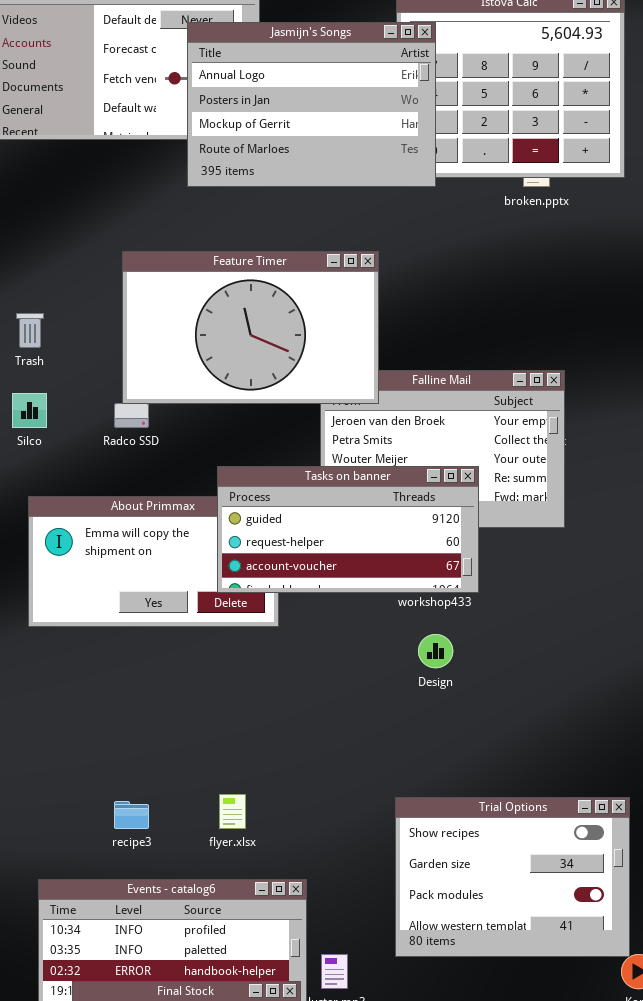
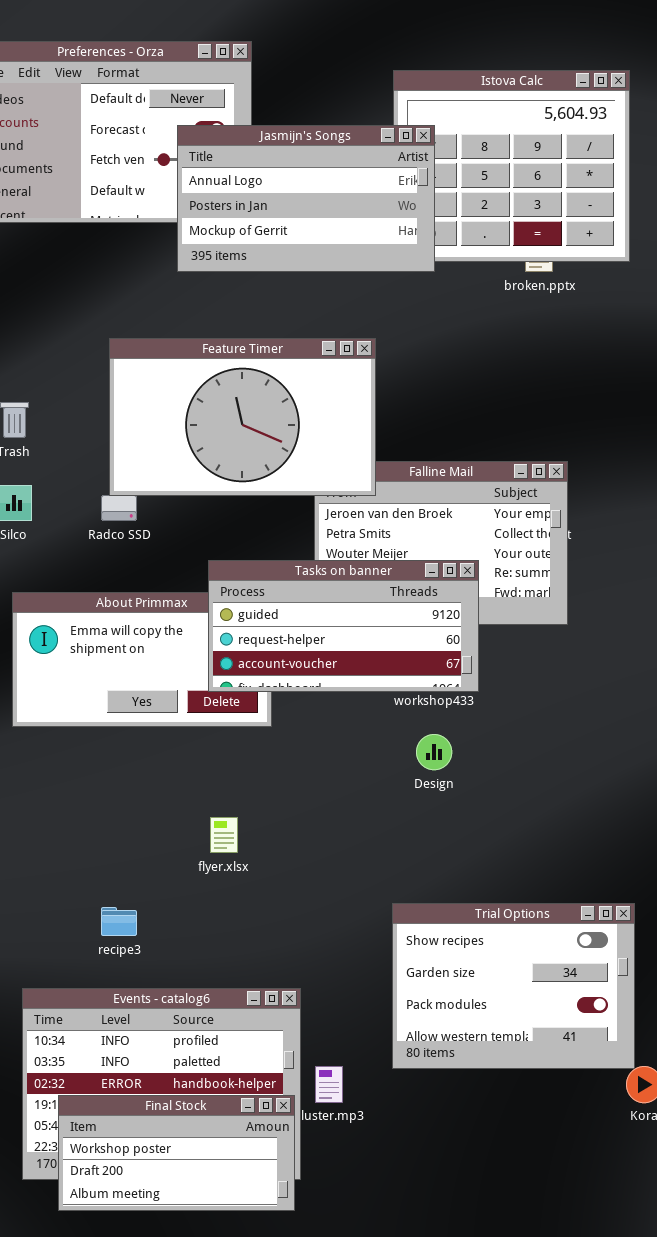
Jasmijn's Songs: [187,22,436,187] -> [177,125,435,272], resized
flyer.xlsx: [219,794,246,829] -> [210,817,238,853], moved

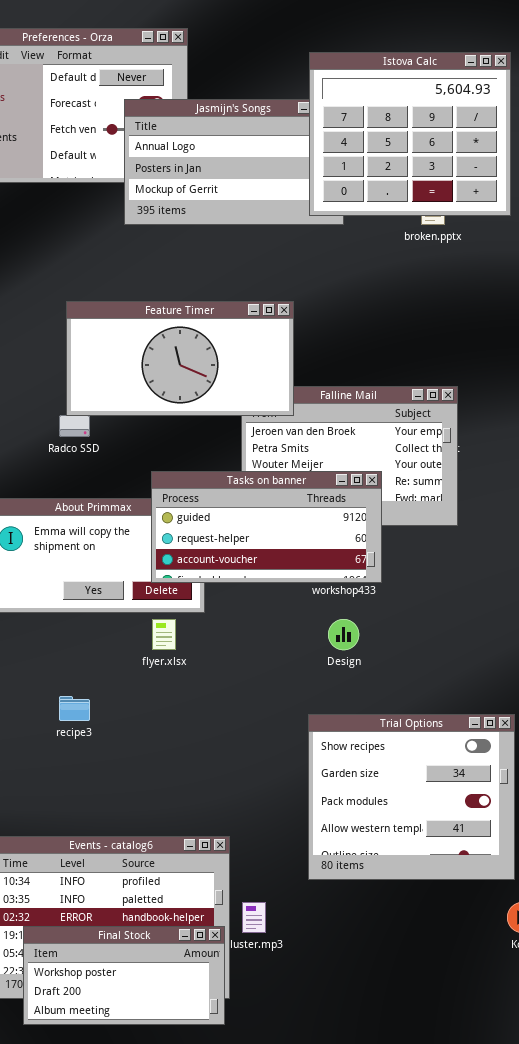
Istova Calc: [393,70,630,262] -> [309,52,511,216], raised
Feature Timer: [109,338,376,496] -> [66,301,294,416], resized
flyer.xlsx: [210,817,238,853] -> [152,619,176,650], moved
Trial Options: [392,903,635,1069] -> [308,714,515,880], moved, resized
recipe3: [101,907,137,936] -> [59,696,90,721], moved

